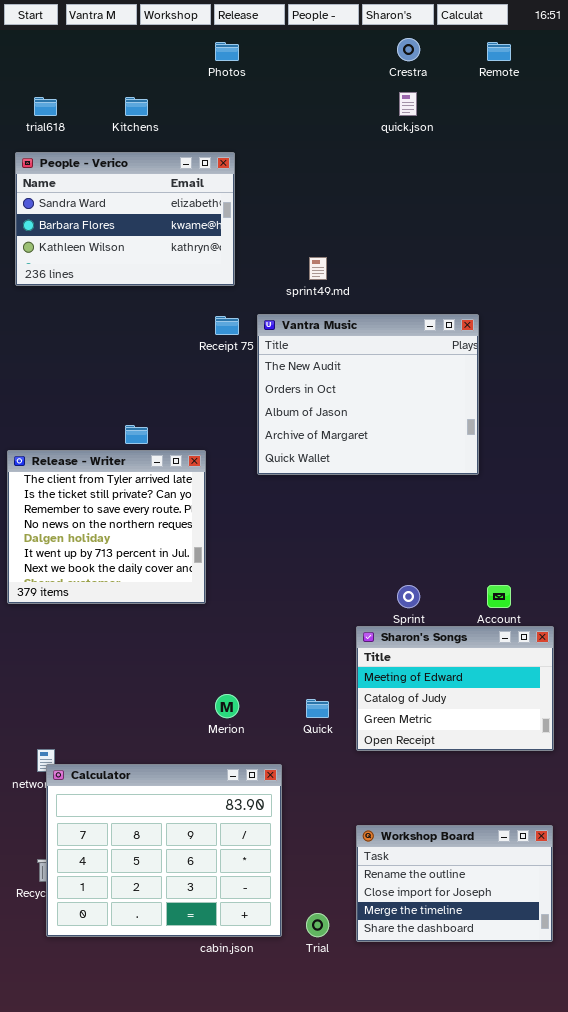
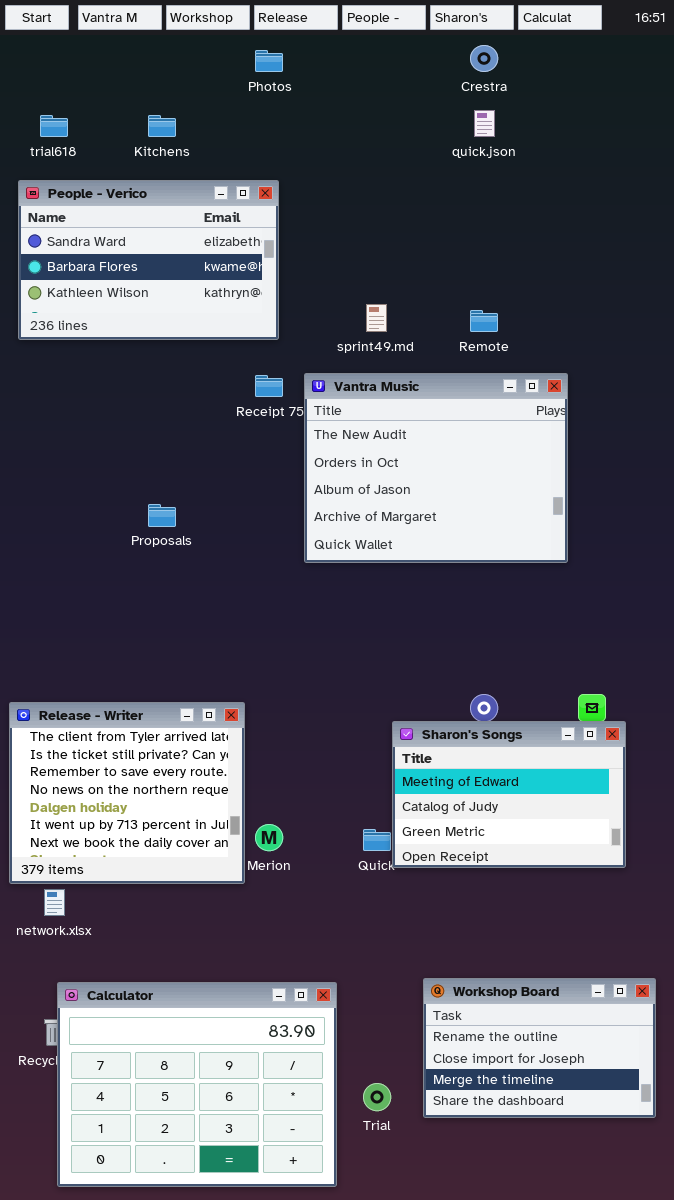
Remote: [487,42,511,61] -> [470,310,498,332], moved
Release - Writer: [7,450,206,604] -> [9,702,245,884], moved
Sharon's Songs: [356,626,554,751] -> [392,721,626,868], moved
Calculator: [46,764,282,937] -> [57,982,337,1187], moved

